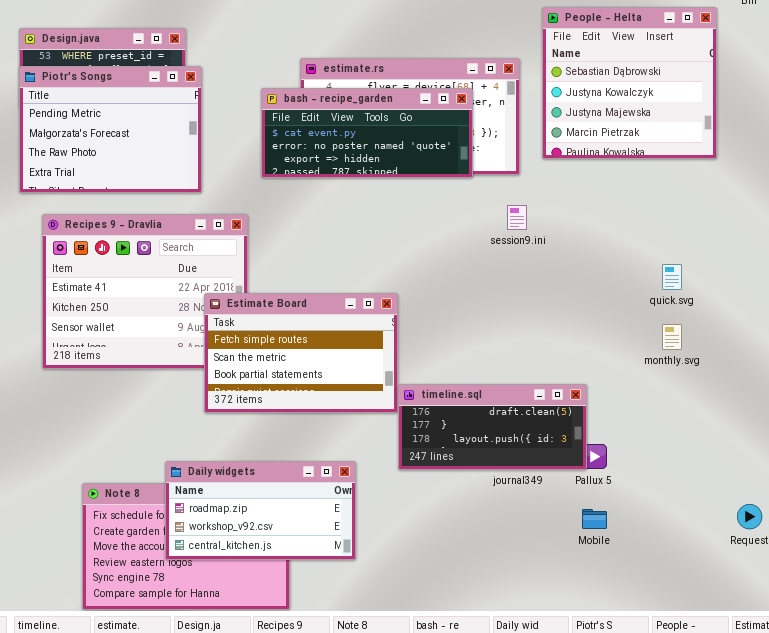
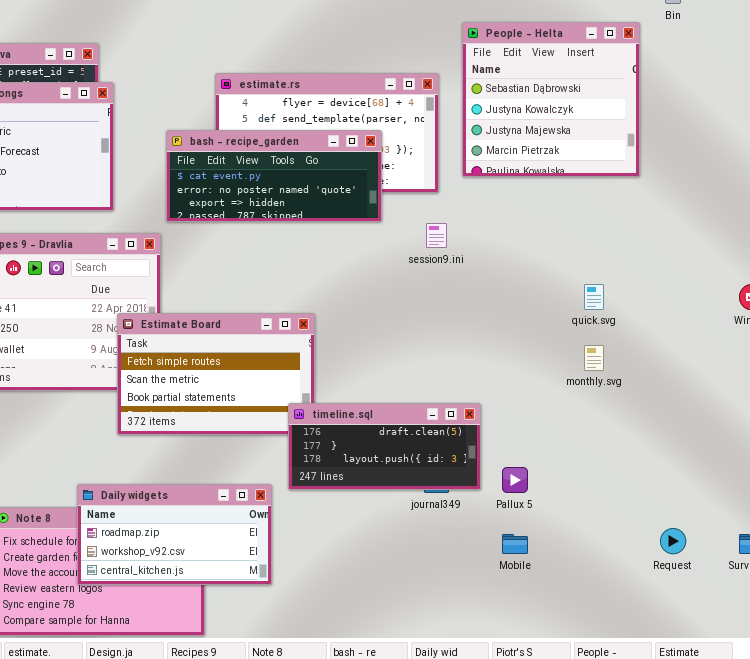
bash - recipe_garden: [261,88,473,178] -> [166,130,382,222], moved
timeline.sql: [398,384,587,470] -> [288,403,481,490], moved

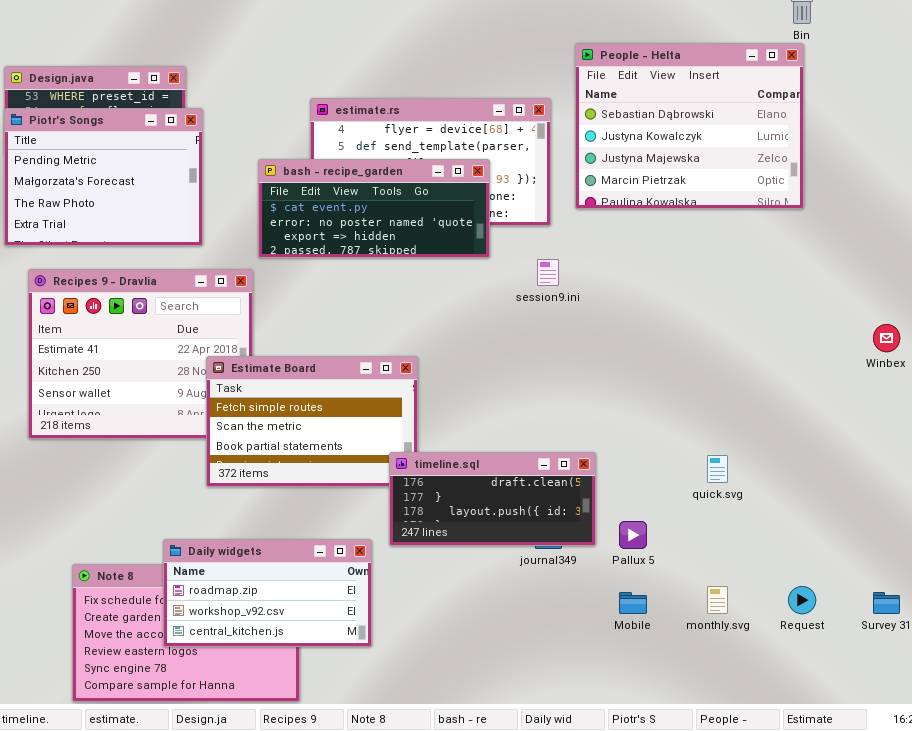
People - Helta: [462,22,640,177] -> [575,43,804,209], resized
quick.svg: [584,284,604,310] -> [707,455,728,483], moved
monthly.svg: [584,345,604,371] -> [707,586,728,614], moved

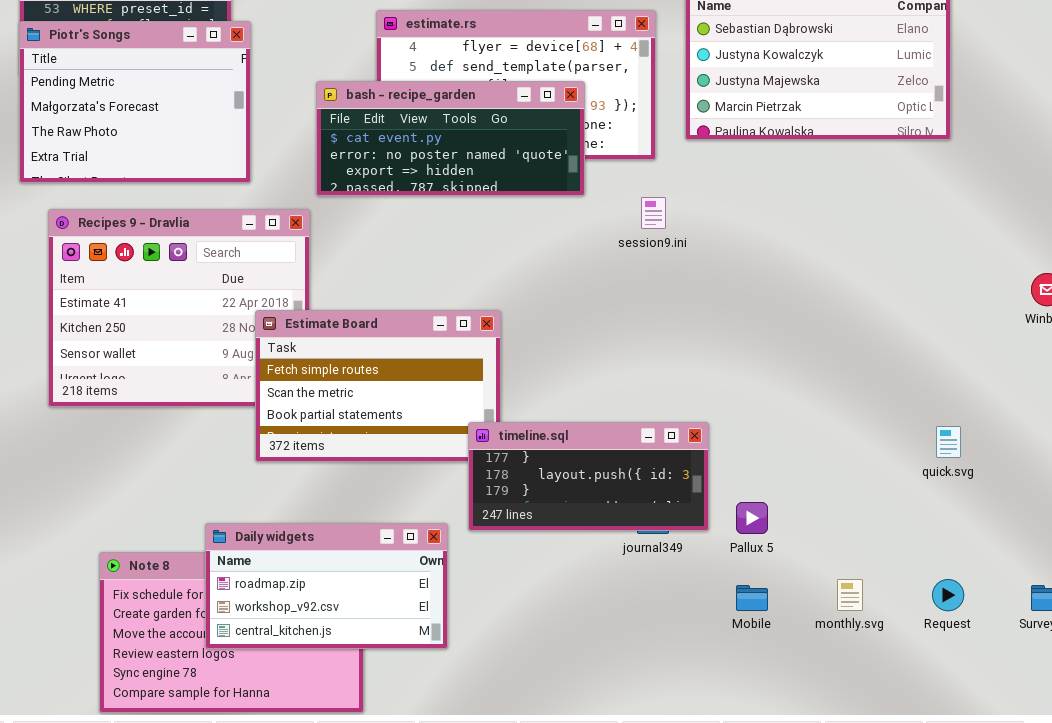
timeline.sql: [389,452,596,546] -> [468,422,709,531], scrolled down 1 row
quick.svg: [707,455,728,483] -> [936,426,961,458], moved

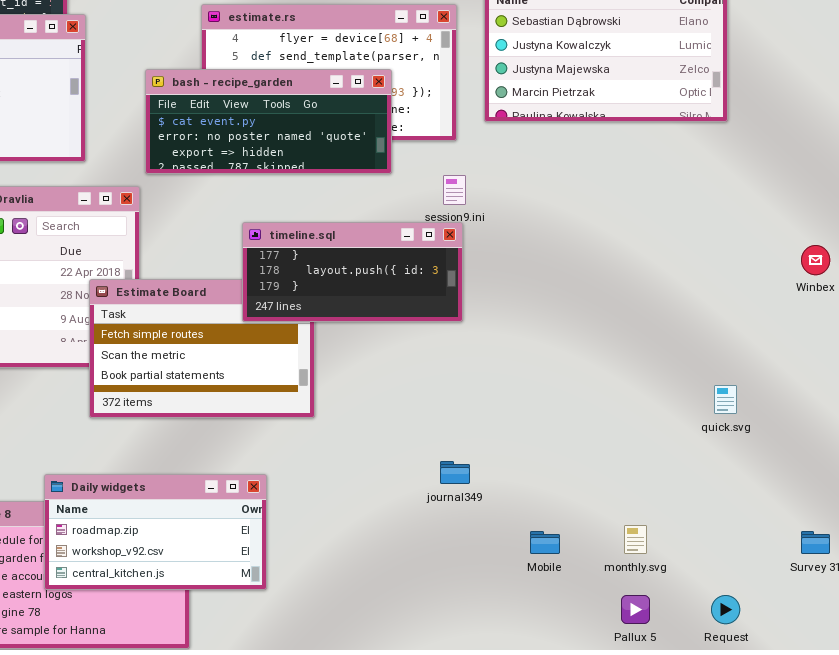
timeline.sql: [468,422,709,531] -> [242,222,463,322], moved
Pallux 5: [736,502,768,534] -> [621,595,650,624], moved
Request: [932,579,964,611] -> [711,595,740,624], moved

